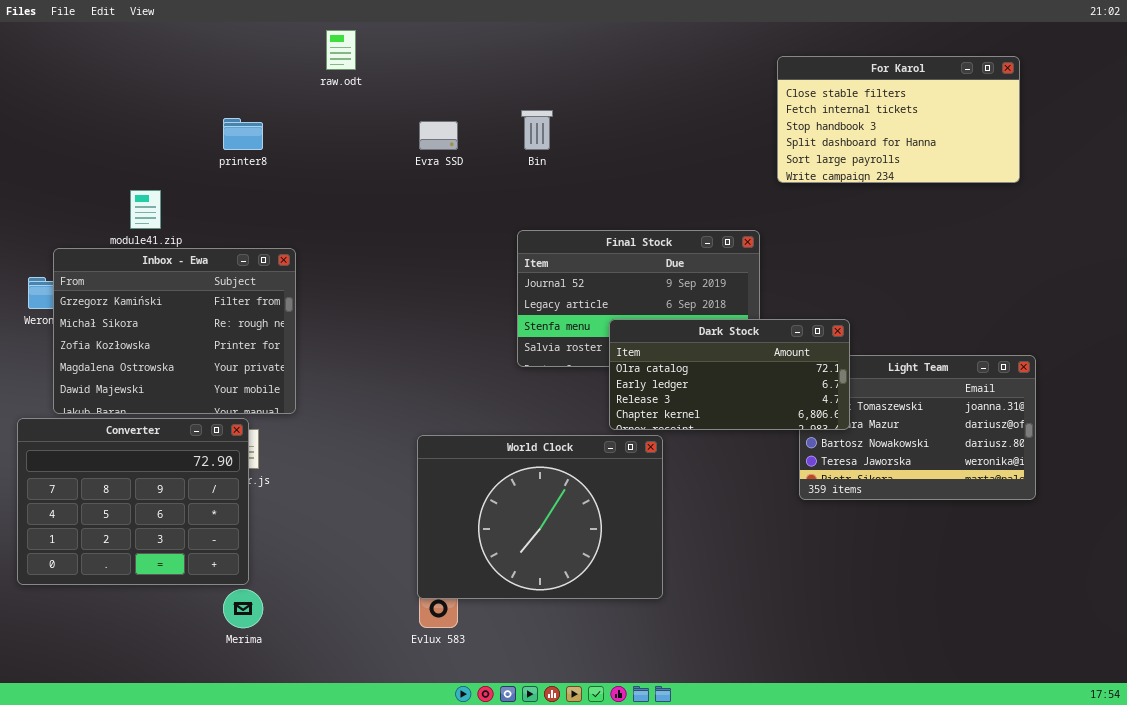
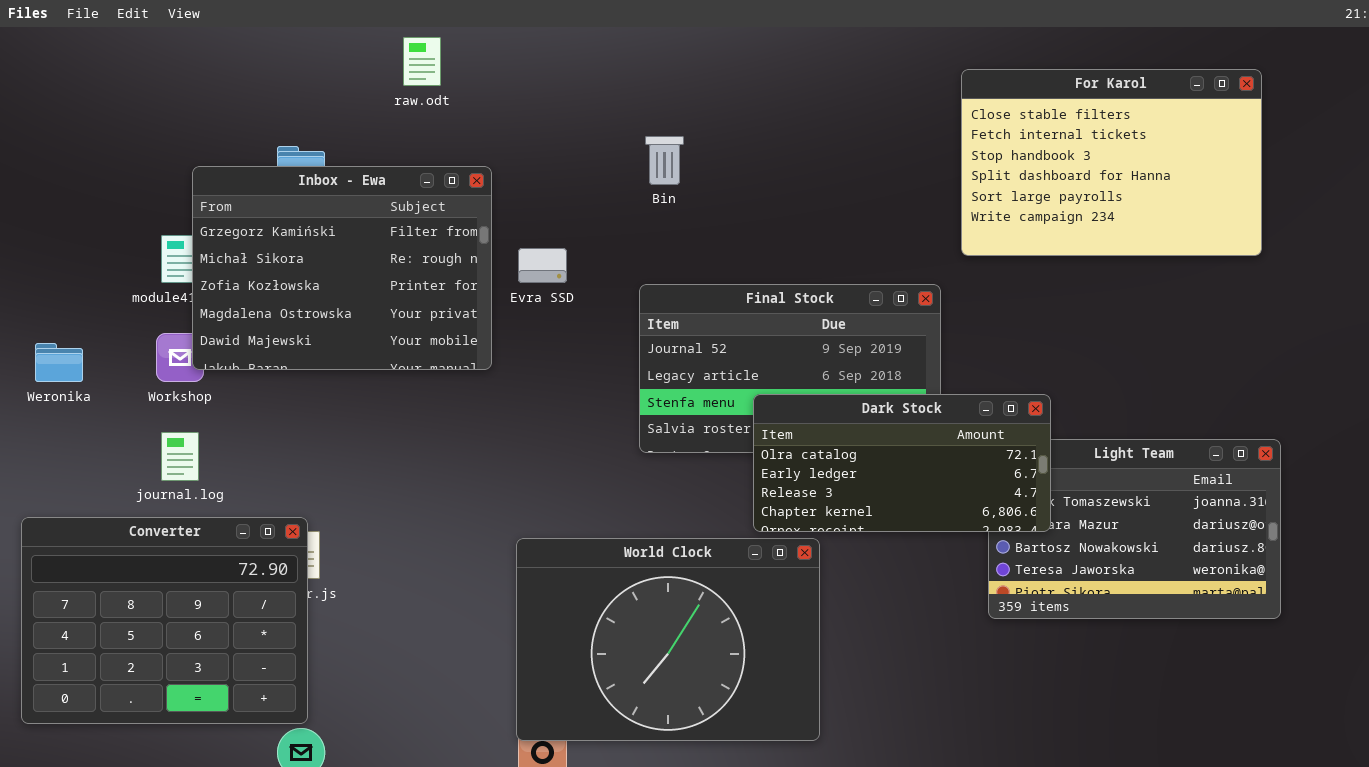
For Karol: [777,56,1020,183] -> [961,69,1262,256], resized
Evra SSD: [419,121,458,150] -> [518,248,567,283], moved
Inbox - Ewa: [53,248,296,414] -> [192,166,492,370], moved

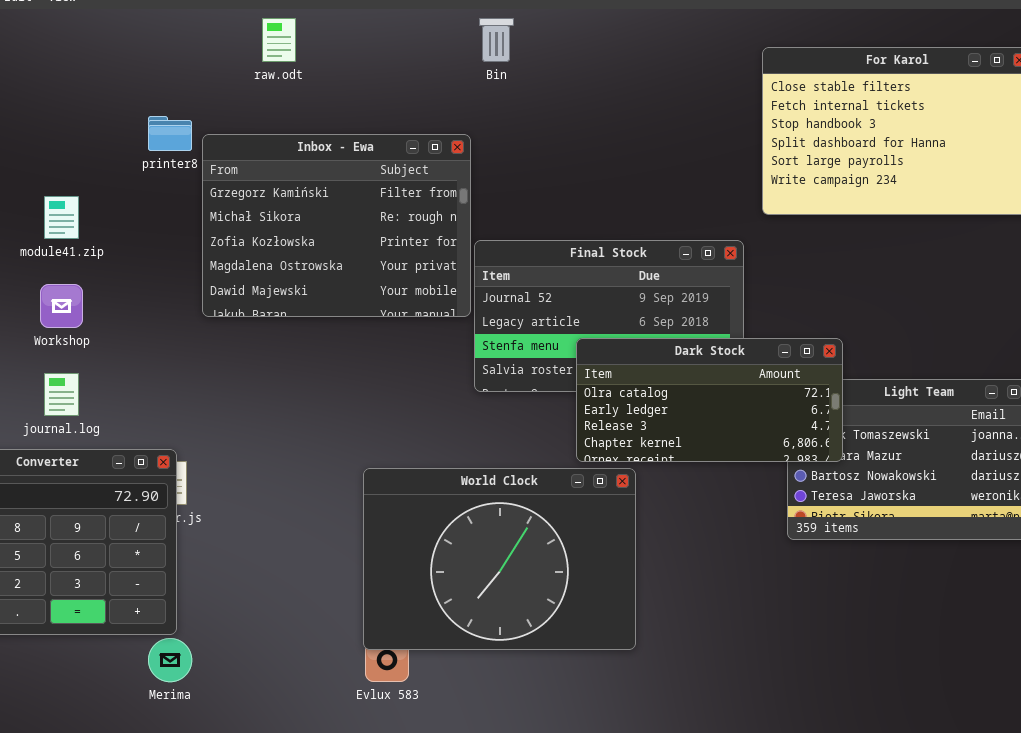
Bin: [645,136,684,185] -> [479,18,514,62], moved
Inbox - Ewa: [192,166,492,370] -> [202,134,471,317], moved

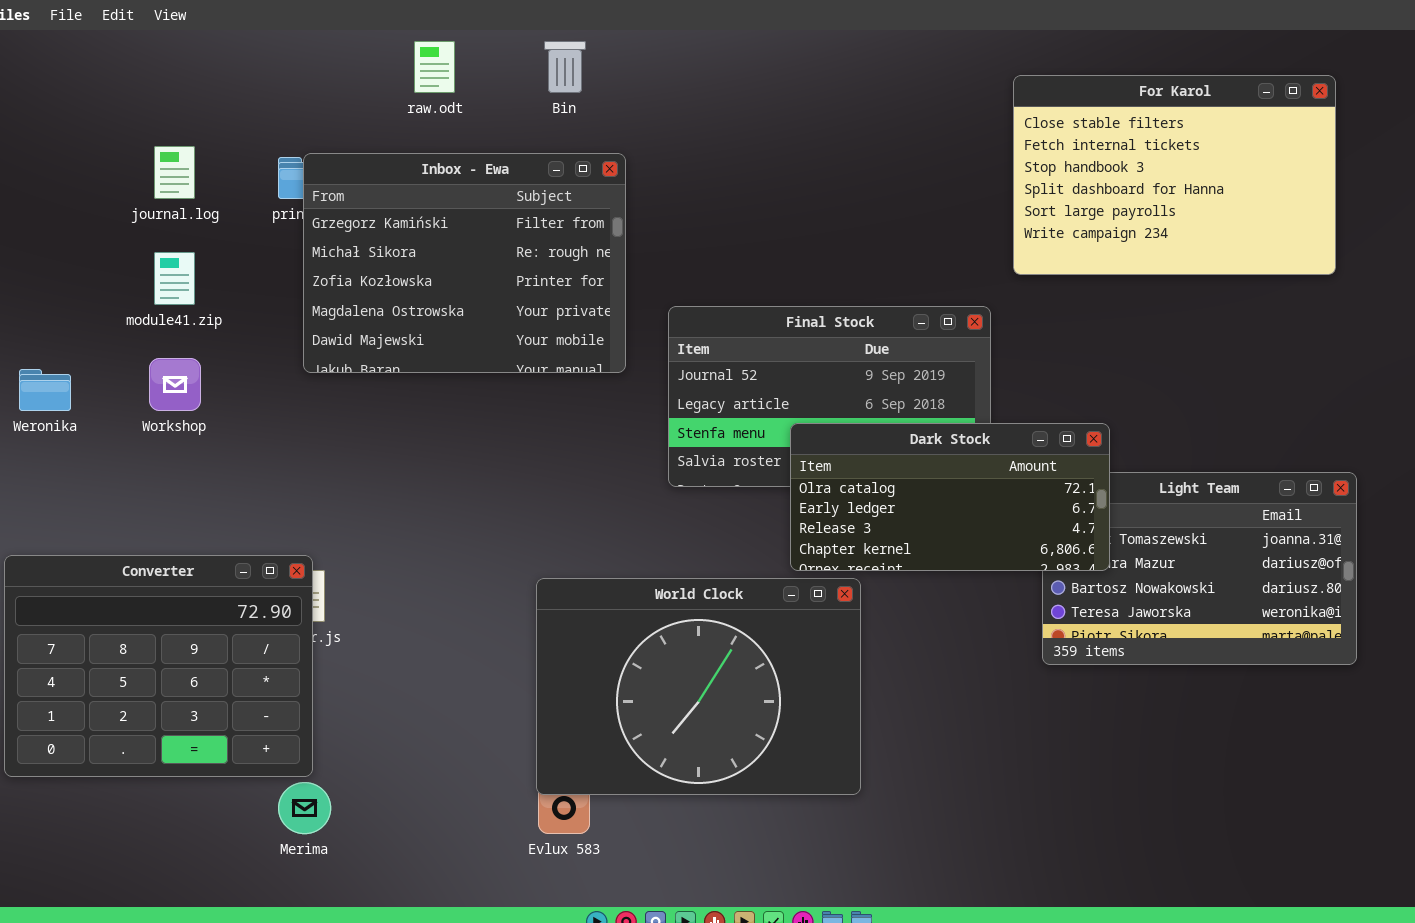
Bin: [479,18,514,62] -> [544,41,586,93], moved
Inbox - Ewa: [202,134,471,317] -> [303,153,626,373], moved
journal.log: [44,373,79,416] -> [154,146,195,199], moved

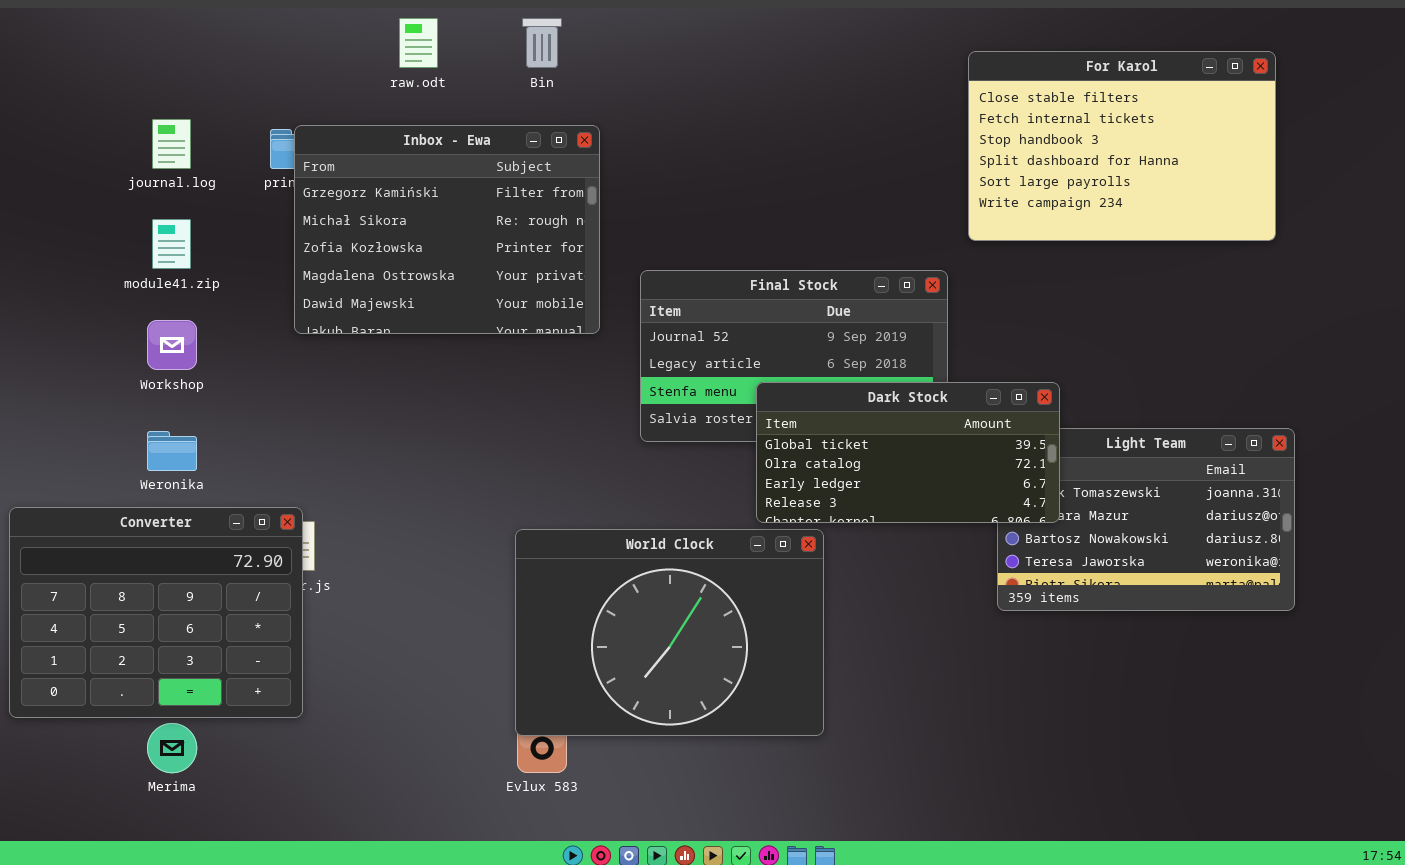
Weronika: [19,369,71,411] -> [147,431,197,471], moved
Dark Stock: [790,423,1110,571] -> [756,382,1060,523], scrolled up 1 row
Merima: [278,782,331,834] -> [147,723,197,773], moved

